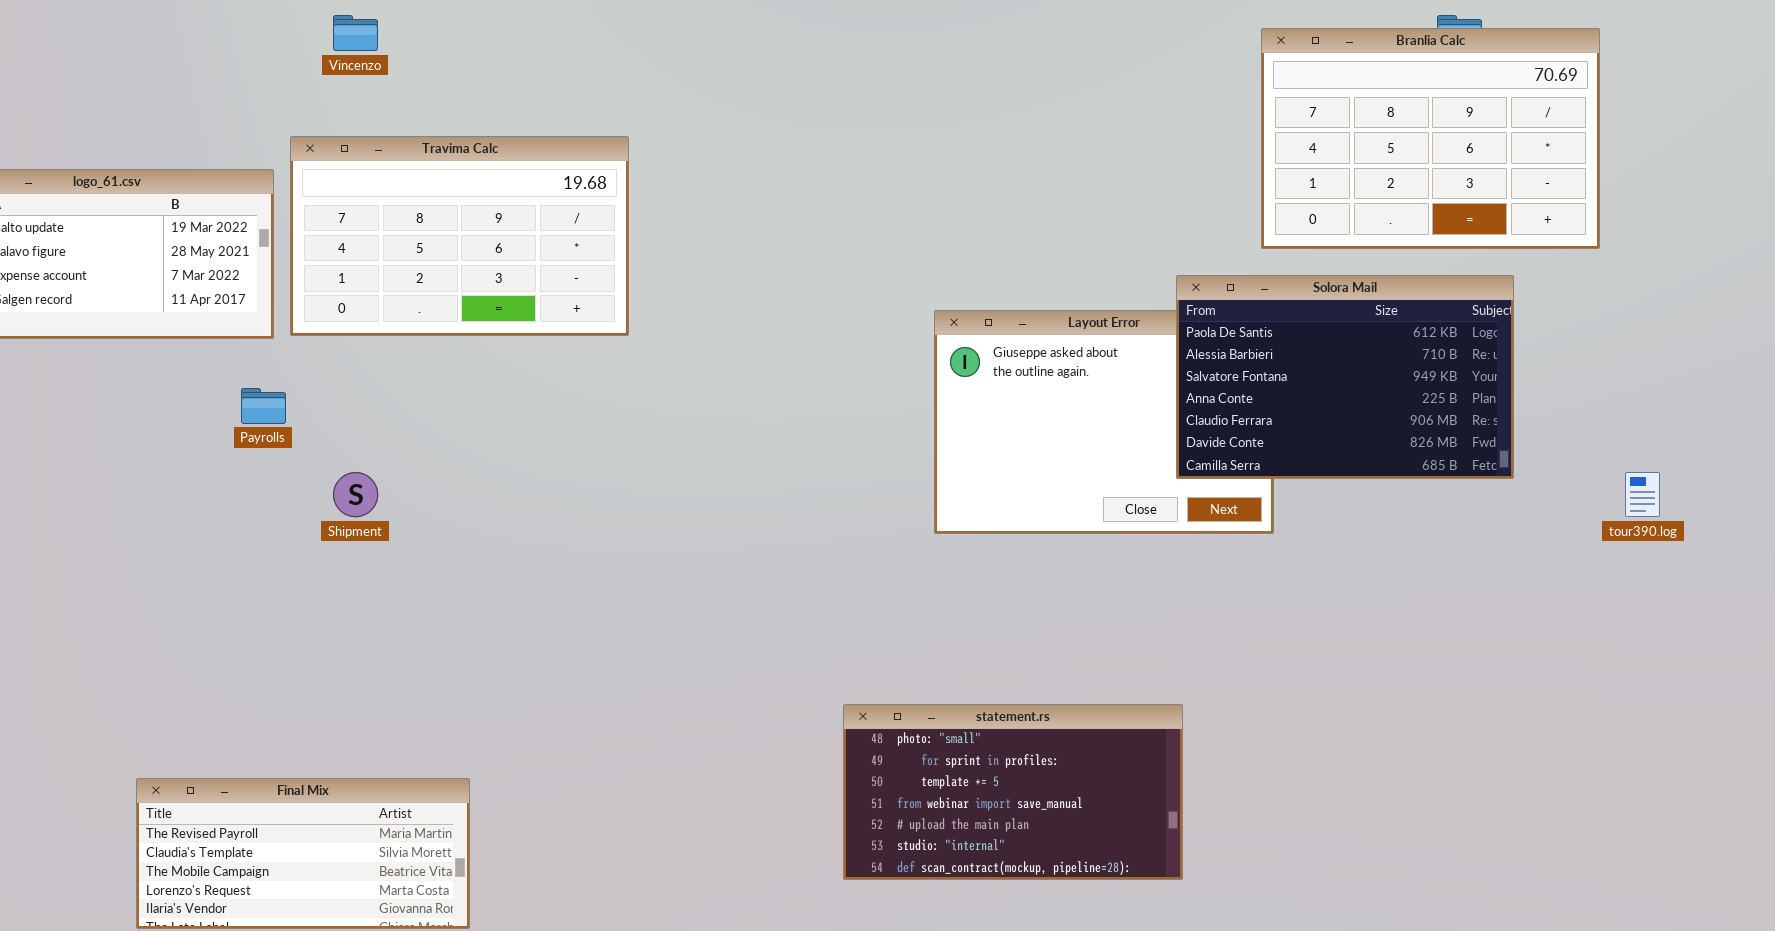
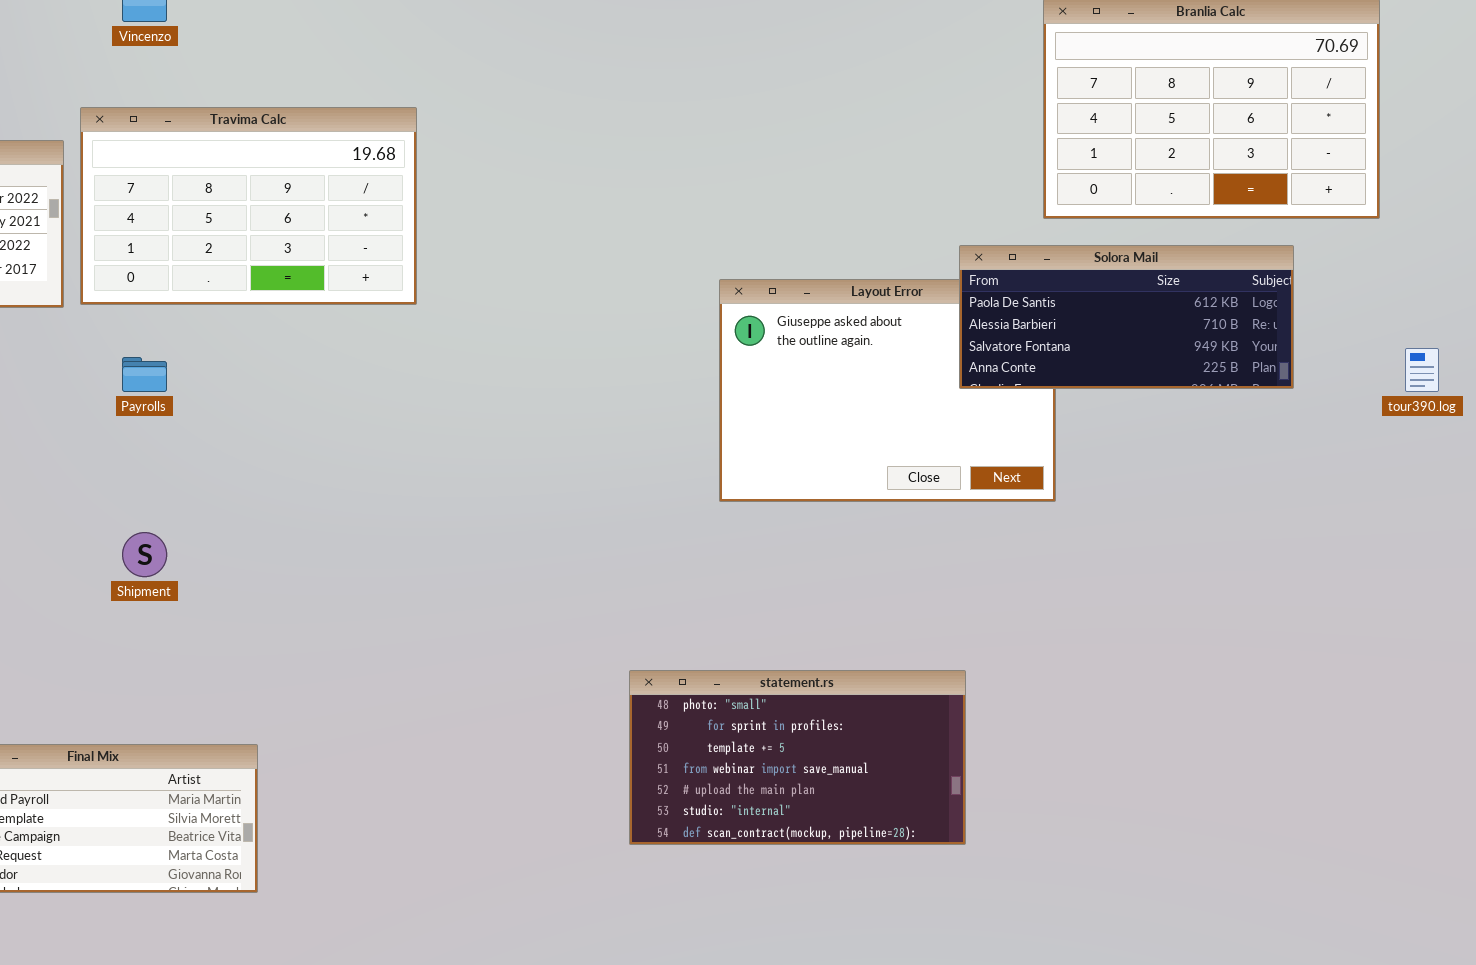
Solora Mail: [1176,275,1514,479] -> [959,245,1294,389], resized
Payrolls: [241,388,286,424] -> [122,357,167,392], moved
Shipment: [333,472,378,517] -> [122,532,167,577], moved
tour390.log: [1625,472,1660,517] -> [1405,348,1439,392], moved

